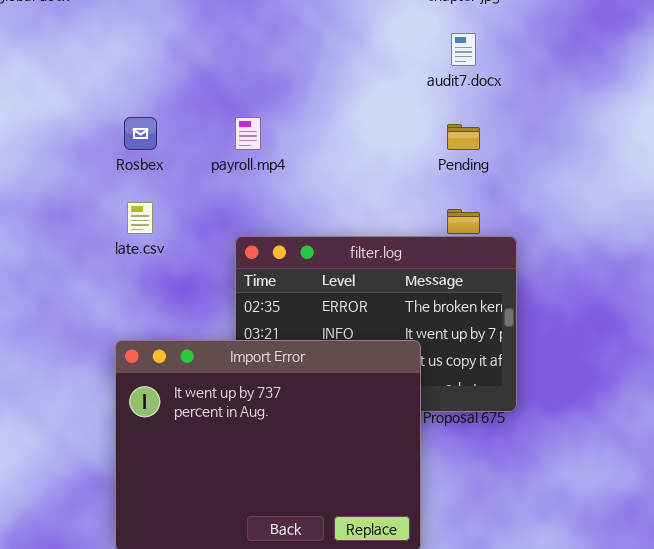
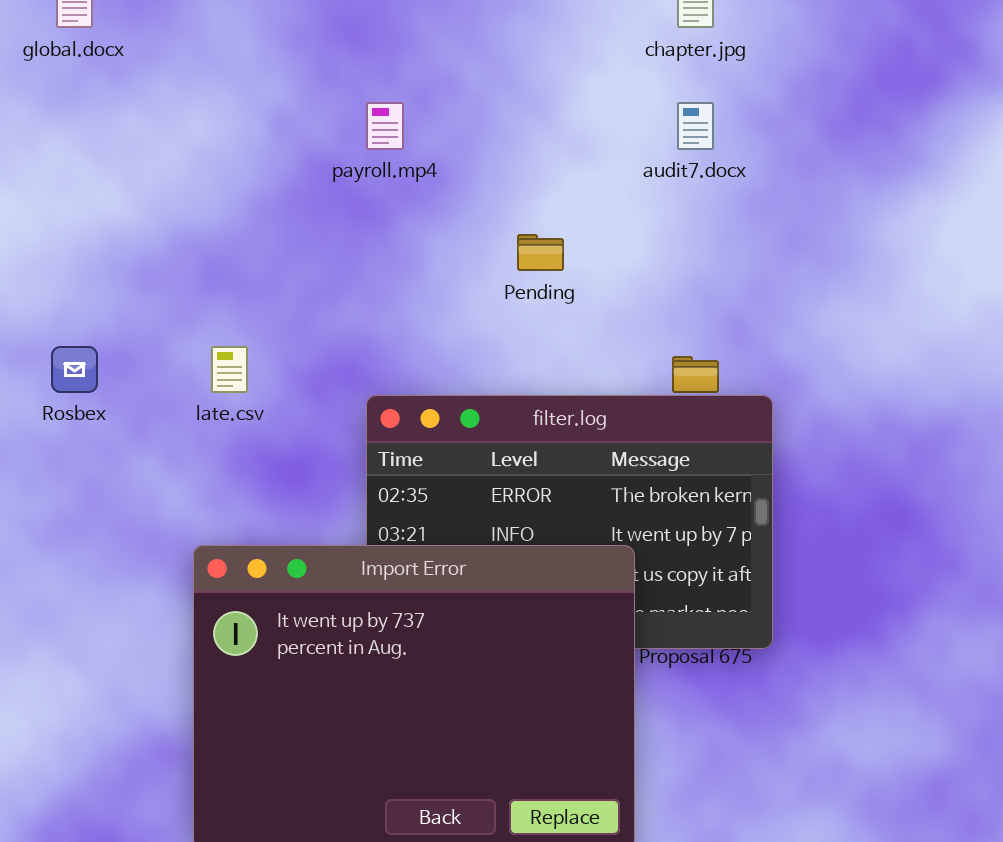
Rosbex: [124,117,157,150] -> [51,346,98,393], moved
payroll.mp4: [235,117,261,150] -> [366,102,404,150], moved
Pending: [447,124,480,150] -> [517,234,564,271], moved

